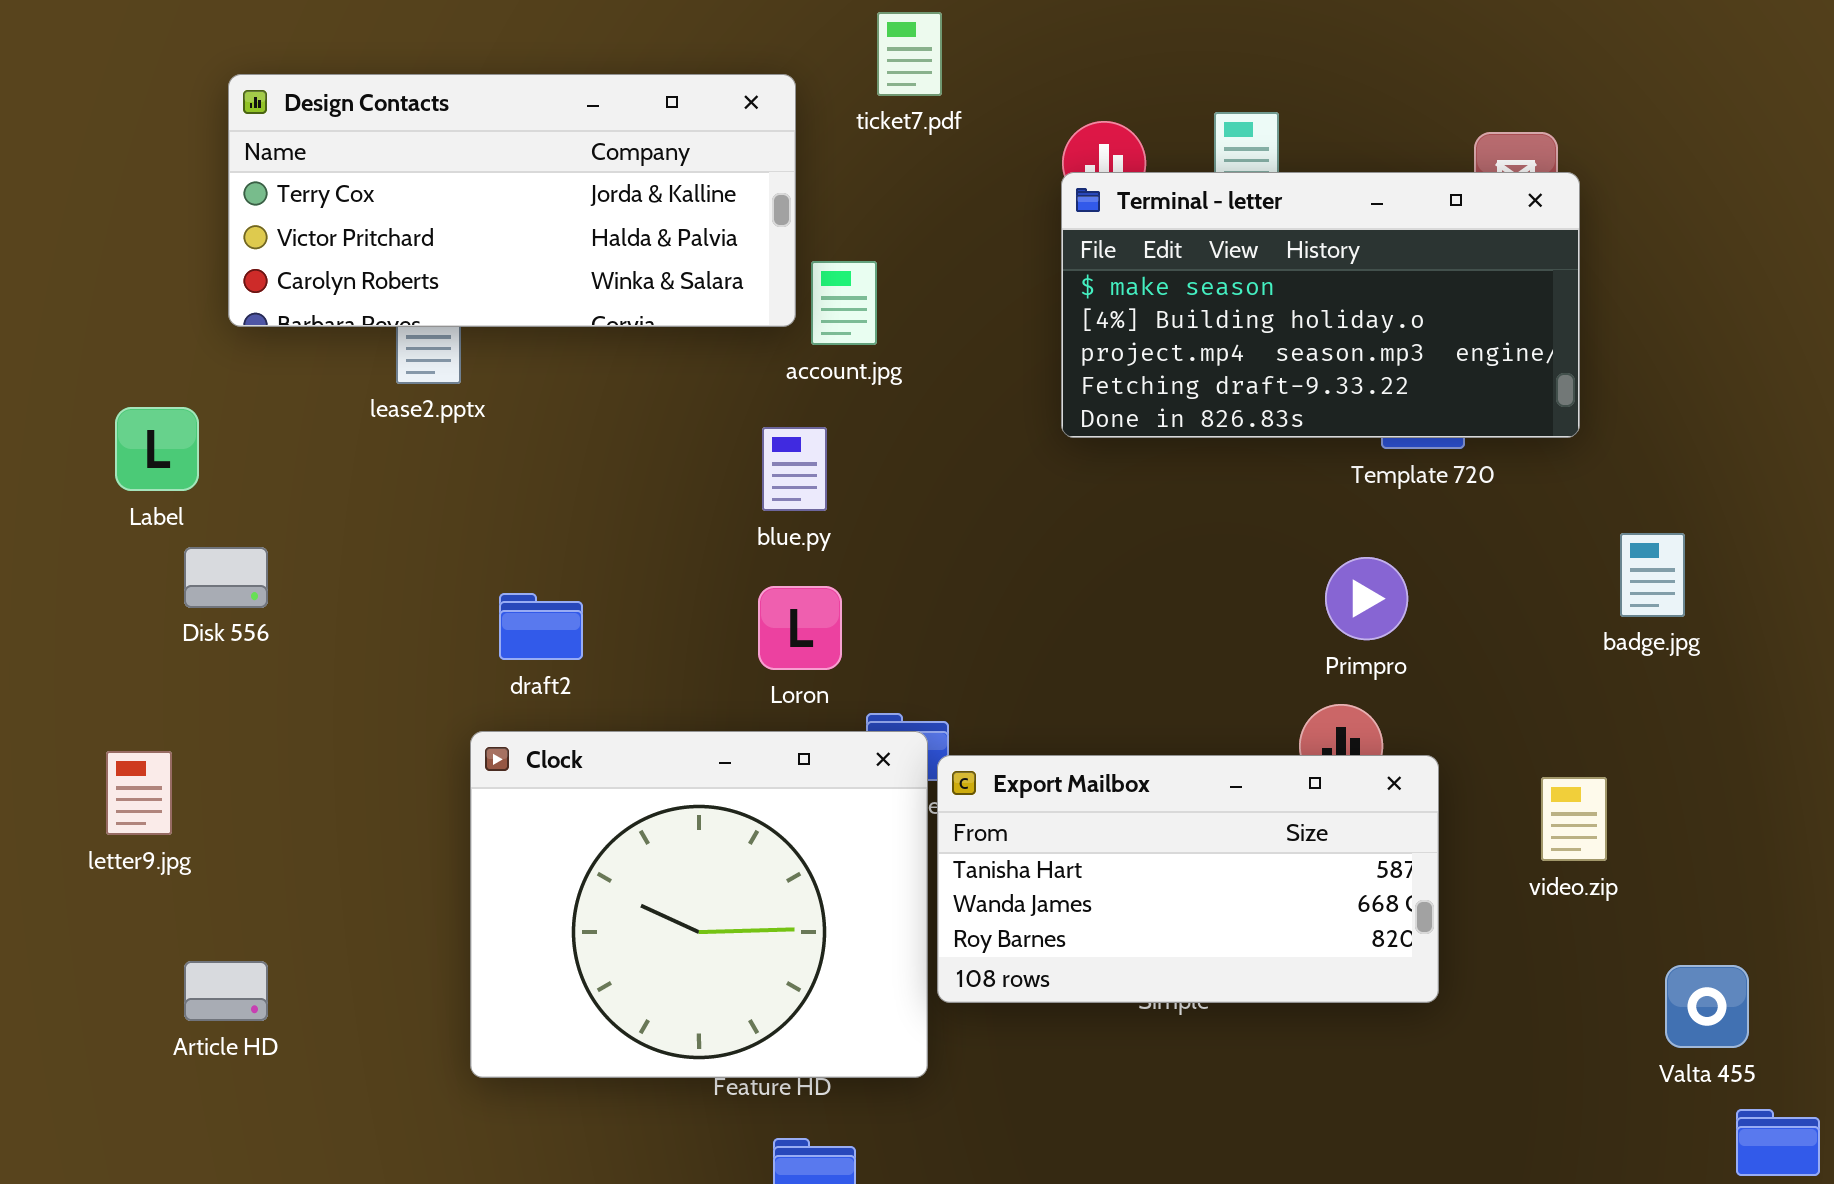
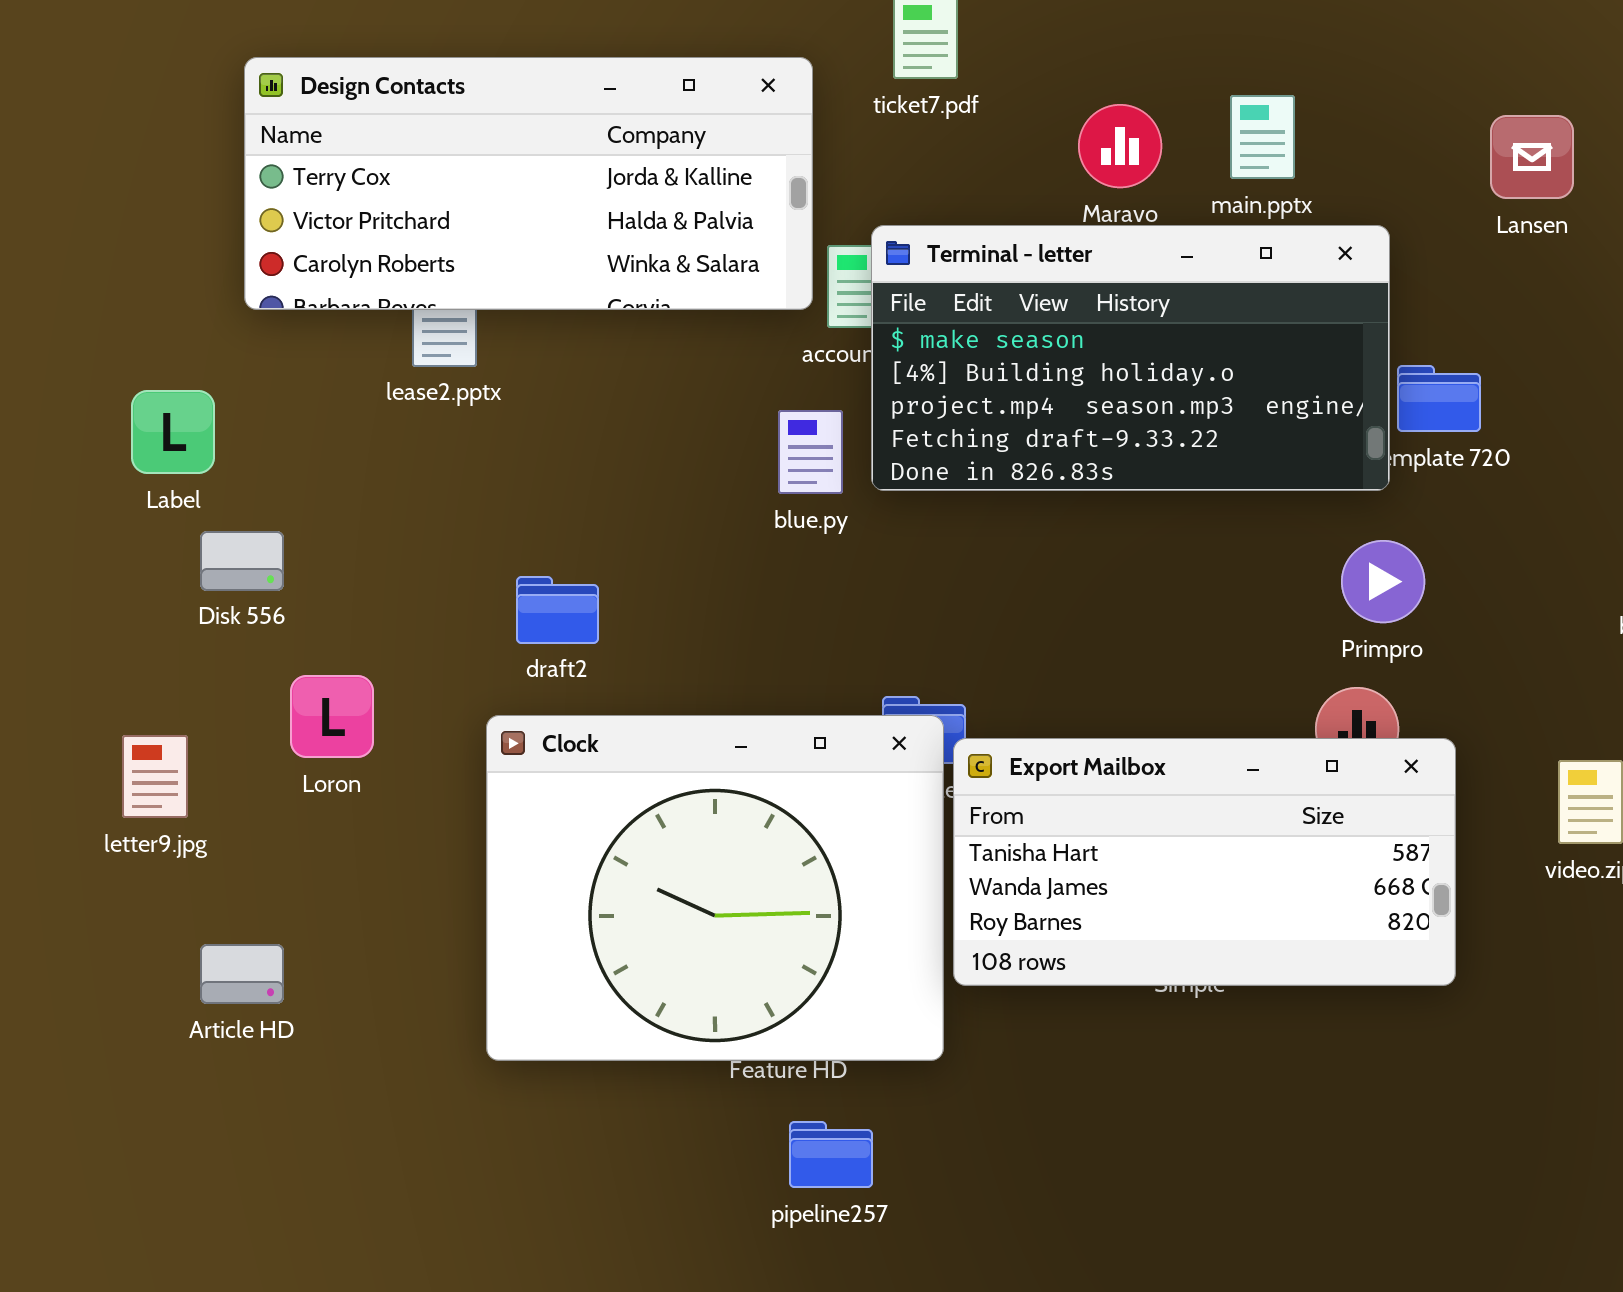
Terminal - letter: [1061,172,1580,438] -> [871,225,1390,491], moved
Loron: [758,586,842,670] -> [290,675,374,758], moved

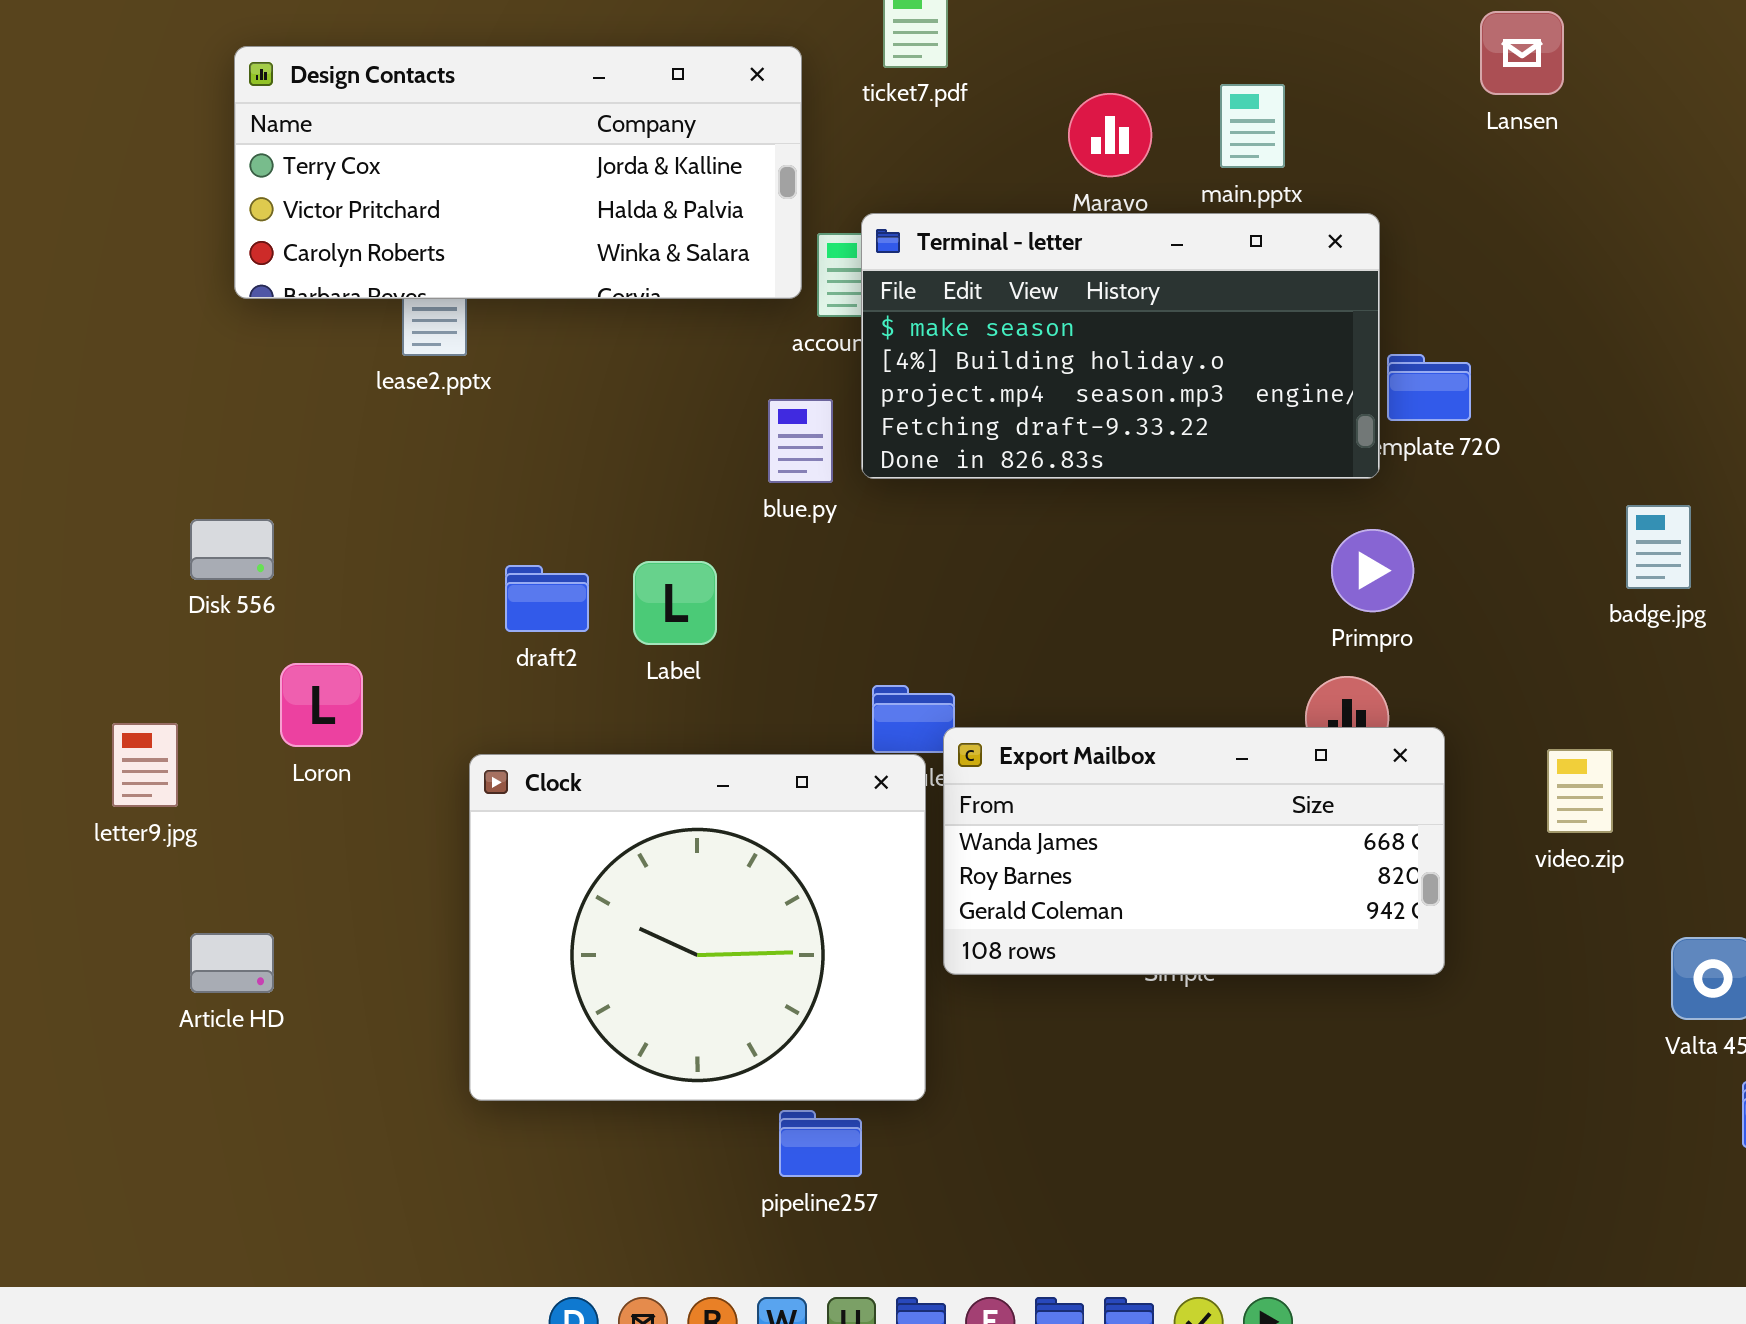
Lansen: [1490,115,1574,199] -> [1480,11,1564,95], moved
Label: [131,390,215,474] -> [633,561,717,645], moved
Clock: [486,715,944,1061] -> [469,754,926,1101], moved
Export Mailbox: [953,738,1456,986] -> [943,727,1445,975], scrolled down 1 row

